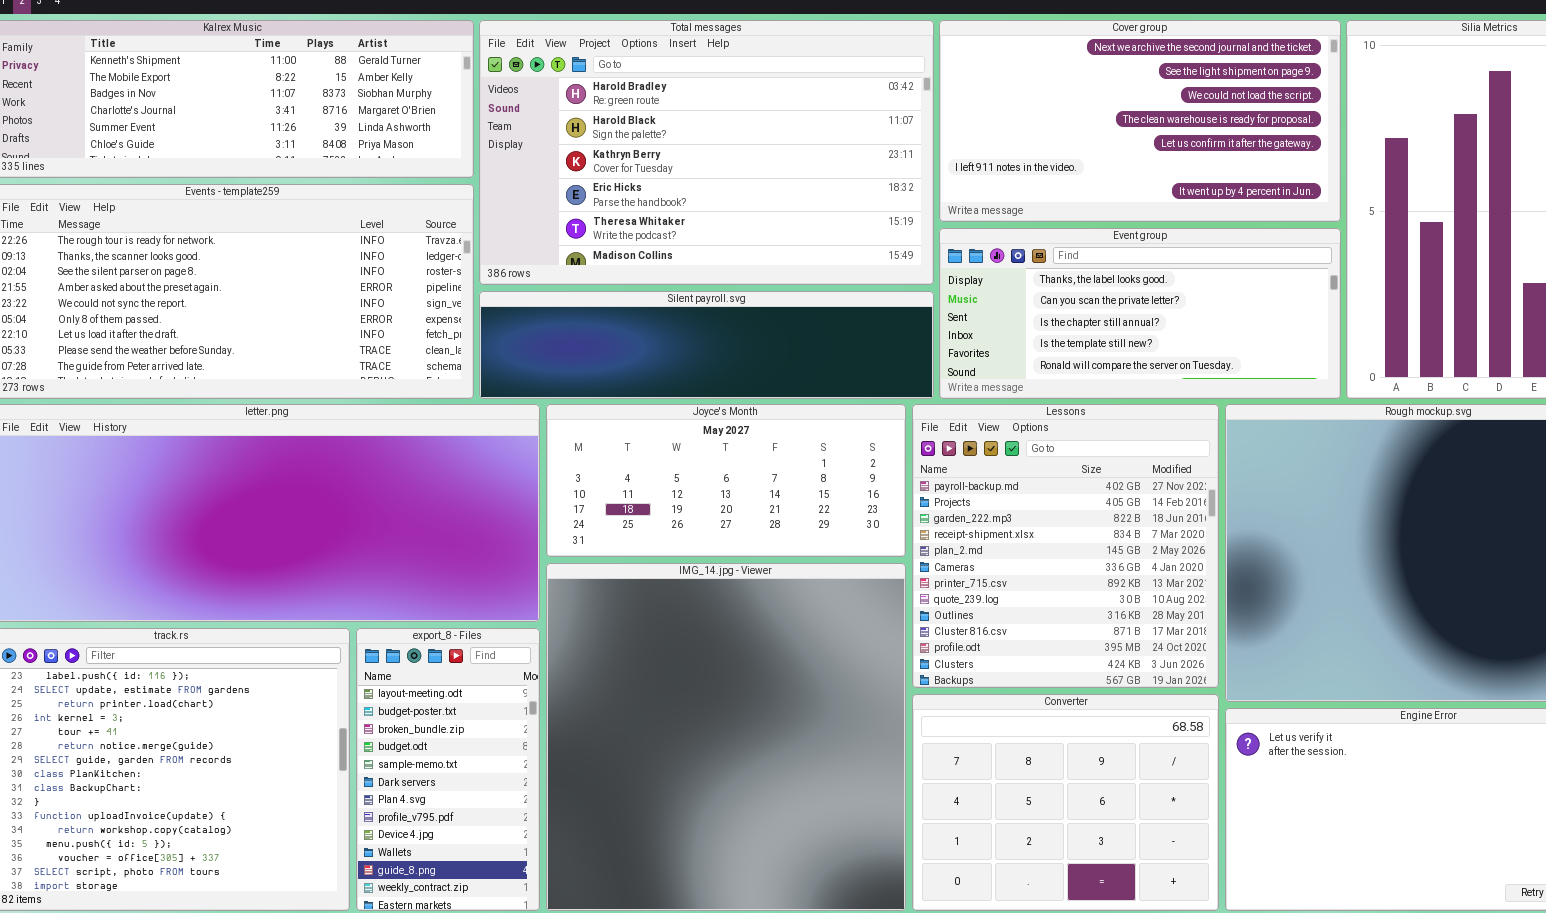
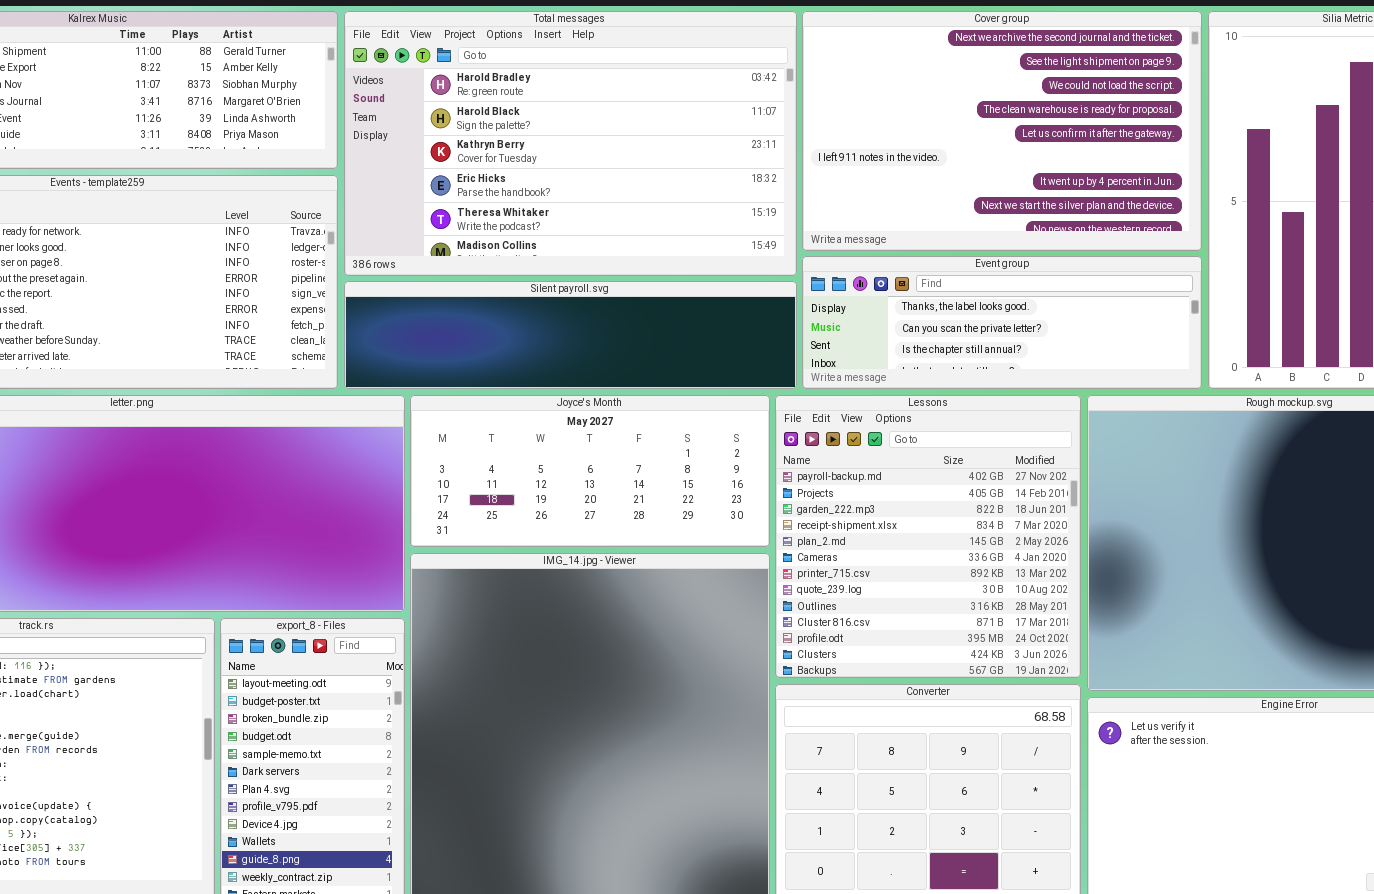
Cover group: [939,20,1341,222] -> [802,11,1202,251], resized
Event group: [939,228,1341,399] -> [802,256,1202,389], resized

